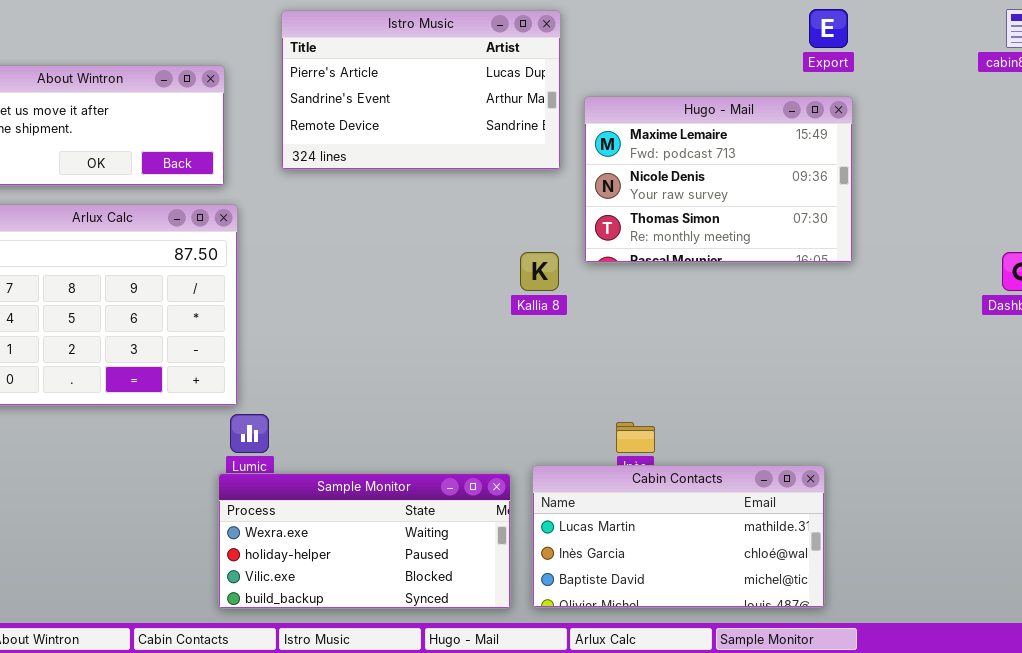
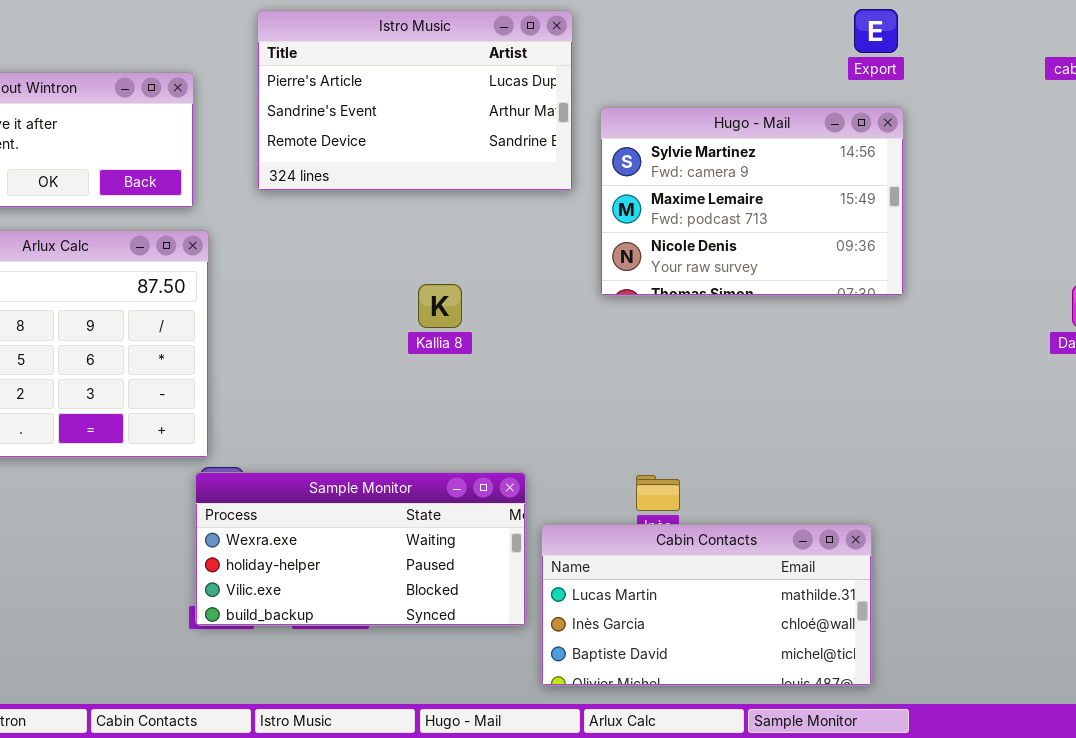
Hugo - Mail: [584,96,853,263] -> [600,107,904,296], scrolled up 1 row
Kallia 8: [520,252,559,291] -> [418,284,462,328], moved
Sample Monitor: [218,473,511,609] -> [195,472,526,626], moved

